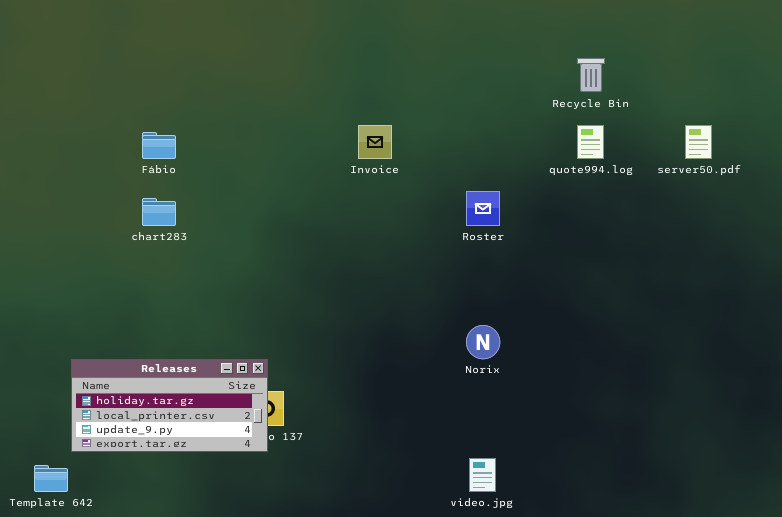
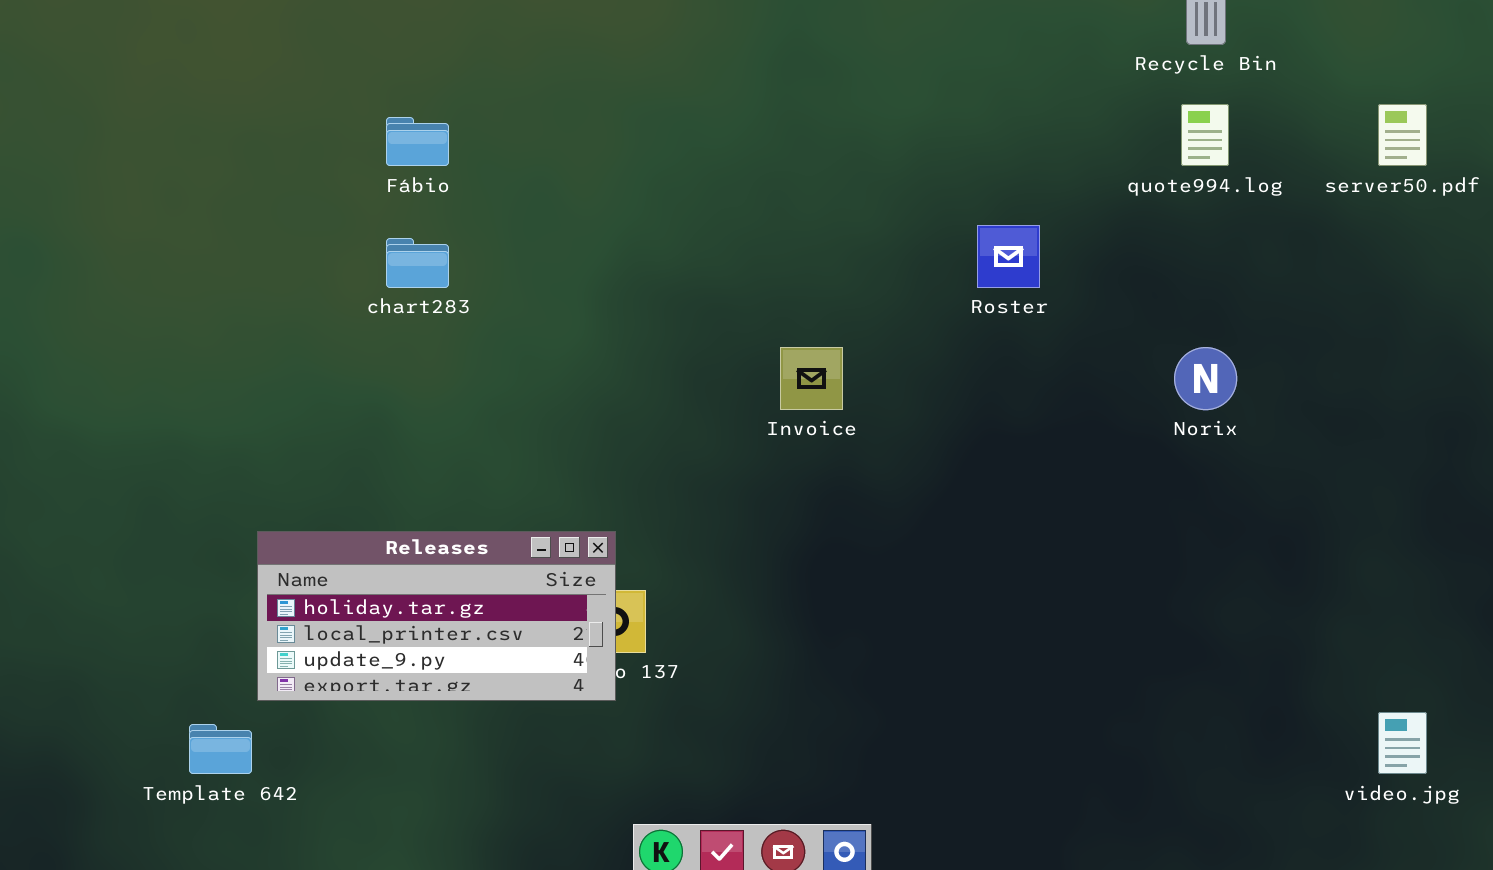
Invoice: [358,125,392,159] -> [780,347,843,410], moved
Norix: [466,325,500,359] -> [1174,347,1237,410], moved
video.jpg: [469,458,496,492] -> [1378,712,1427,774], moved

